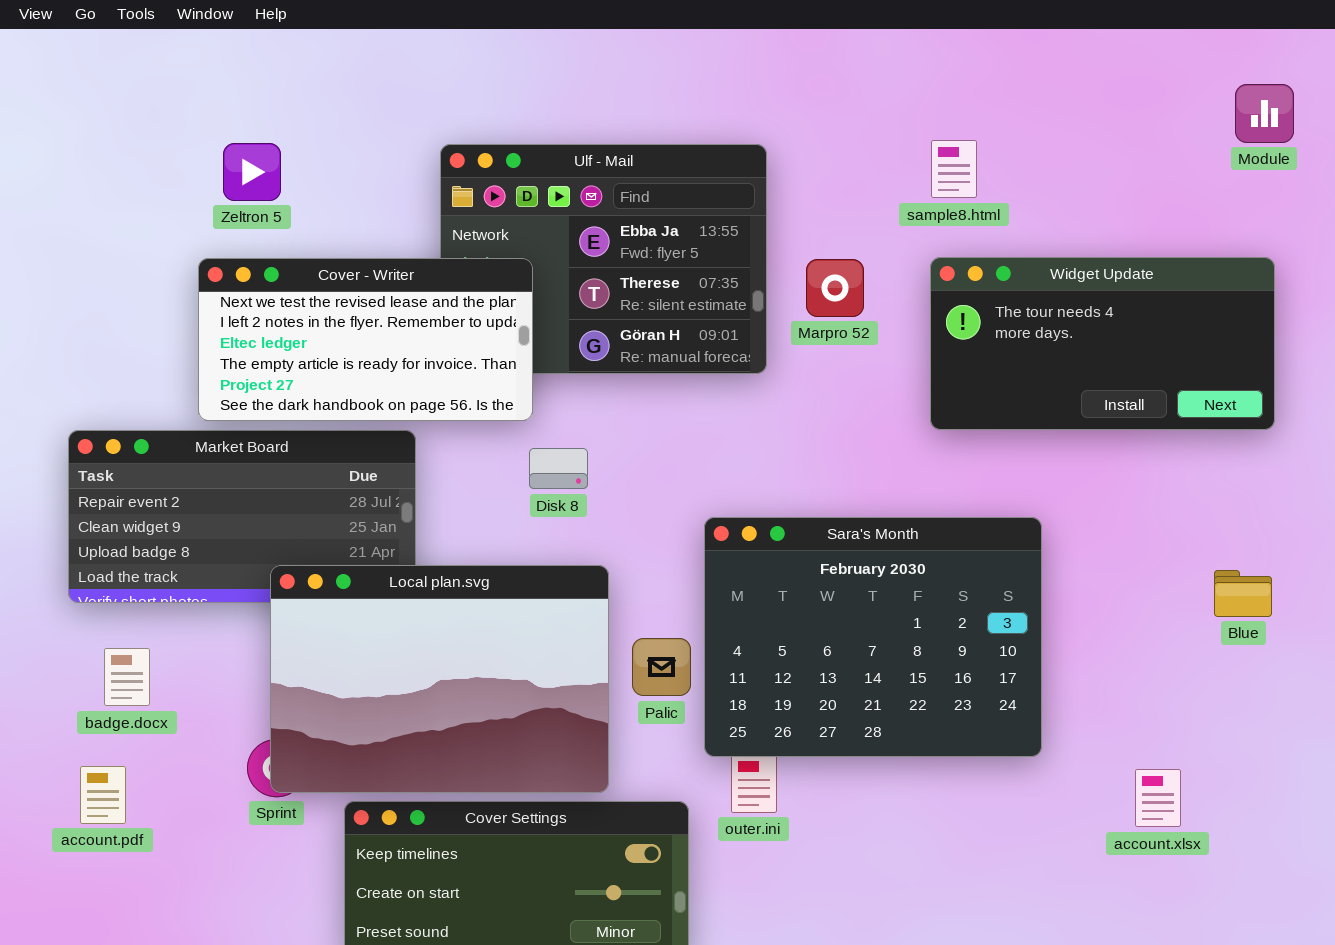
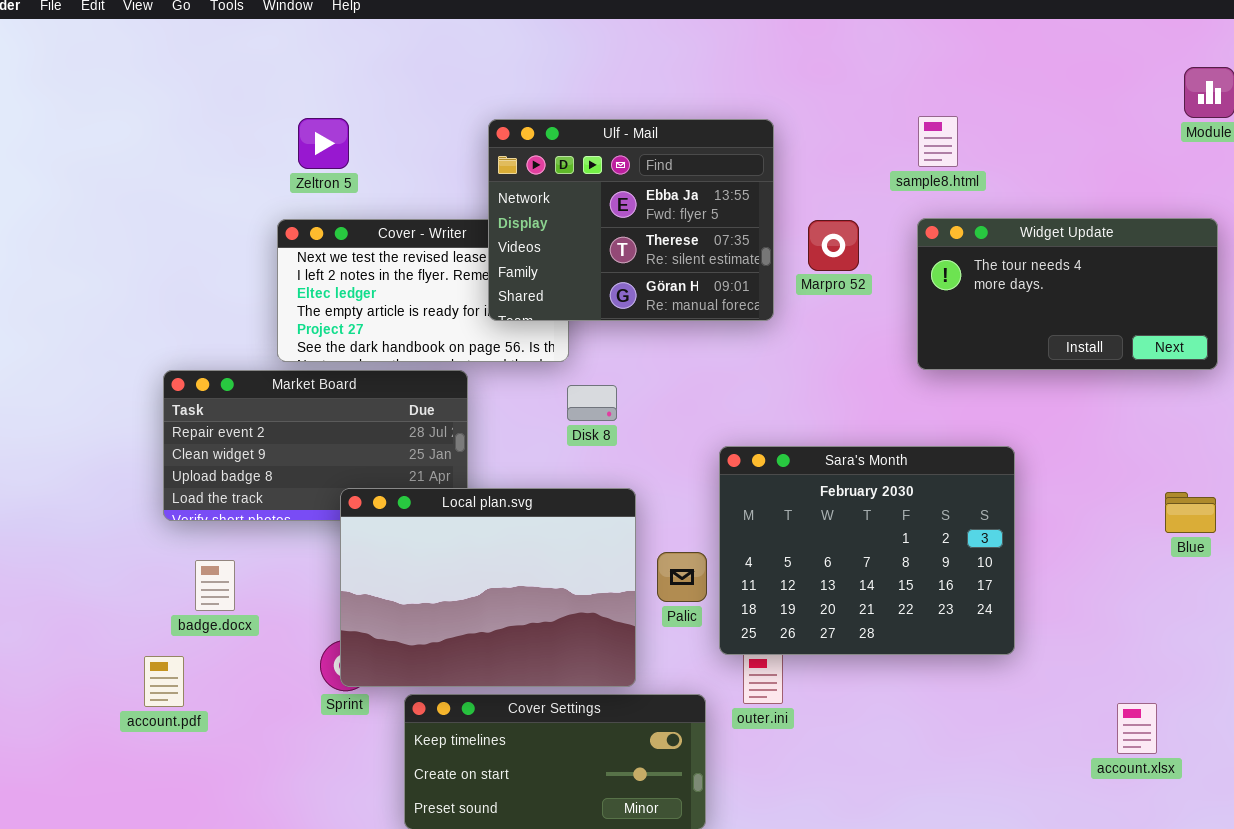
Ulf - Mail: [440,144,767,374] -> [488,119,774,321], raised
account.pdf: [80,766,126,824] -> [144,656,184,707], moved
account.xlsx: [1135,769,1181,827] -> [1117,703,1157,754], moved

